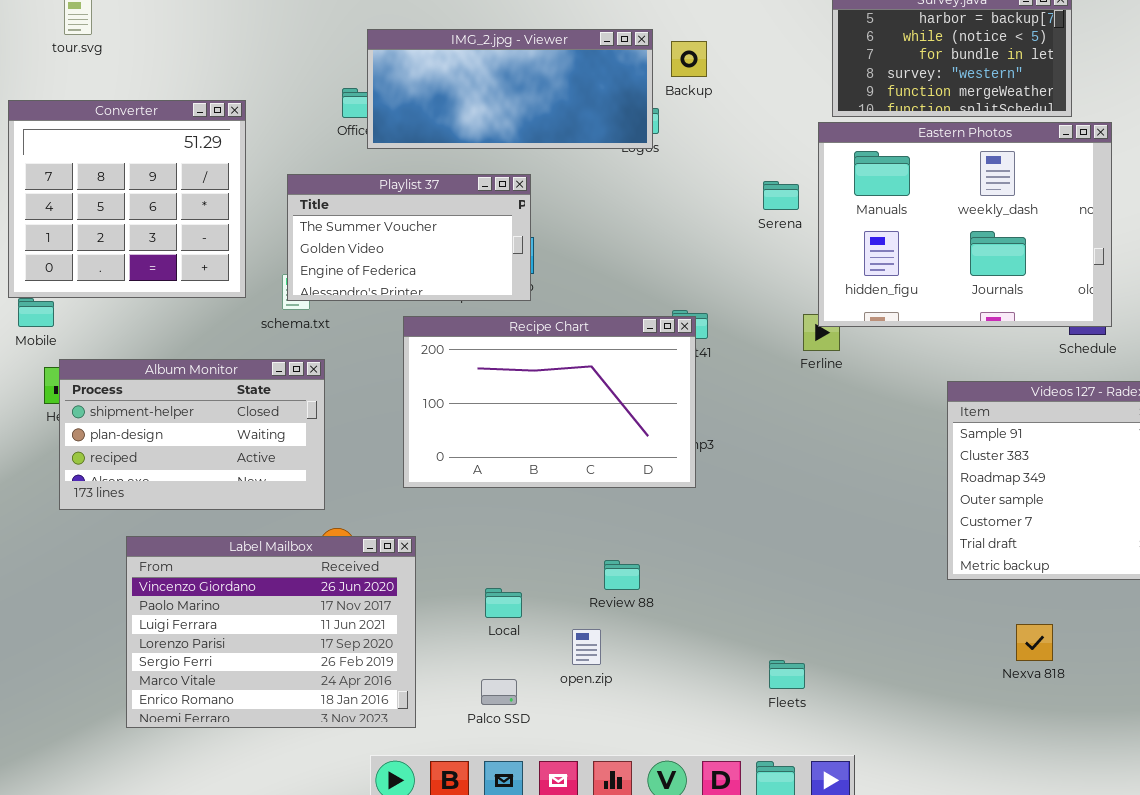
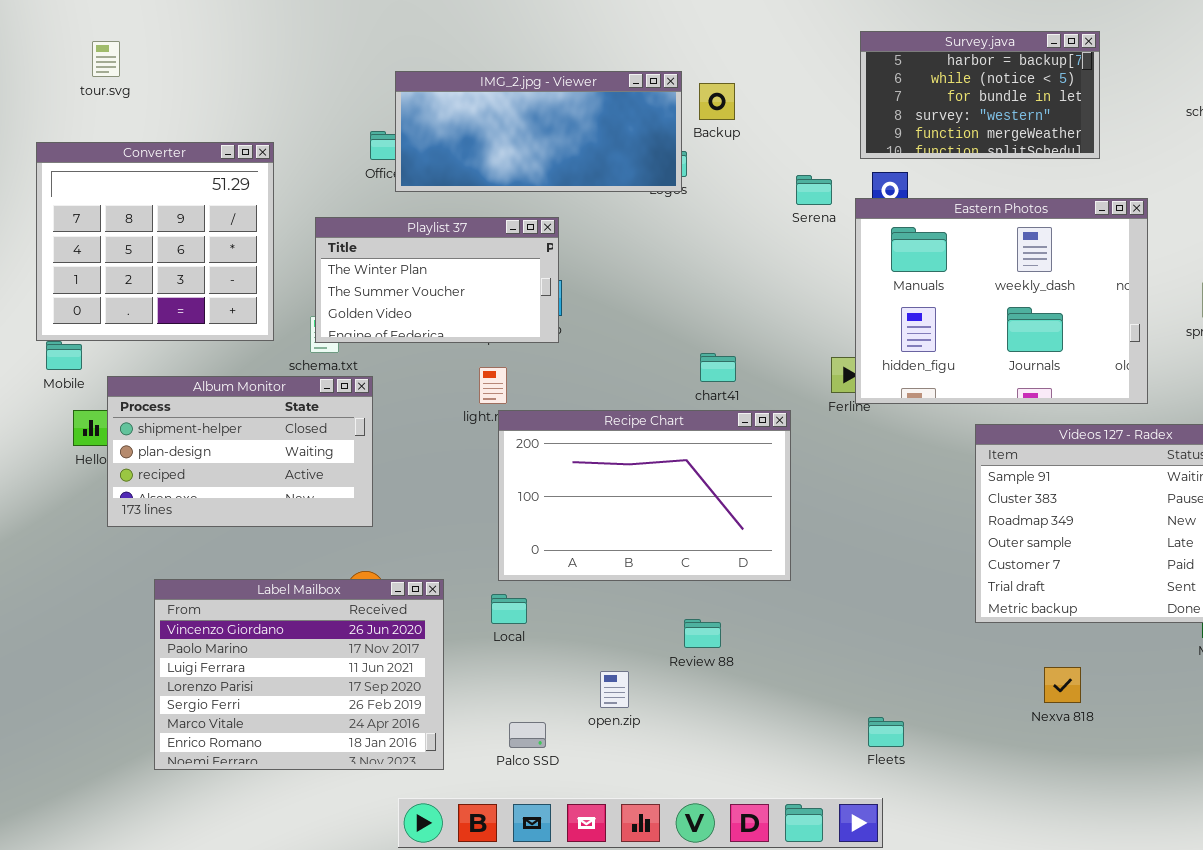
Eastern Photos: [818,122,1112,327] -> [855,198,1148,404], moved
Playlist 37: [287,174,531,301] -> [315,217,559,343], scrolled up 1 row
Serena: [763,181,799,210] -> [796,175,832,205], moved
Recipe Chart: [403,316,696,488] -> [498,410,791,581], moved
Album Monitor: [59,359,325,510] -> [107,376,373,527], moved
Review 88: [604,560,640,590] -> [684,619,721,648], moved
Local: [485,588,522,618] -> [491,594,527,624], moved
Fleets: [769,660,805,689] -> [868,717,904,747], moved

